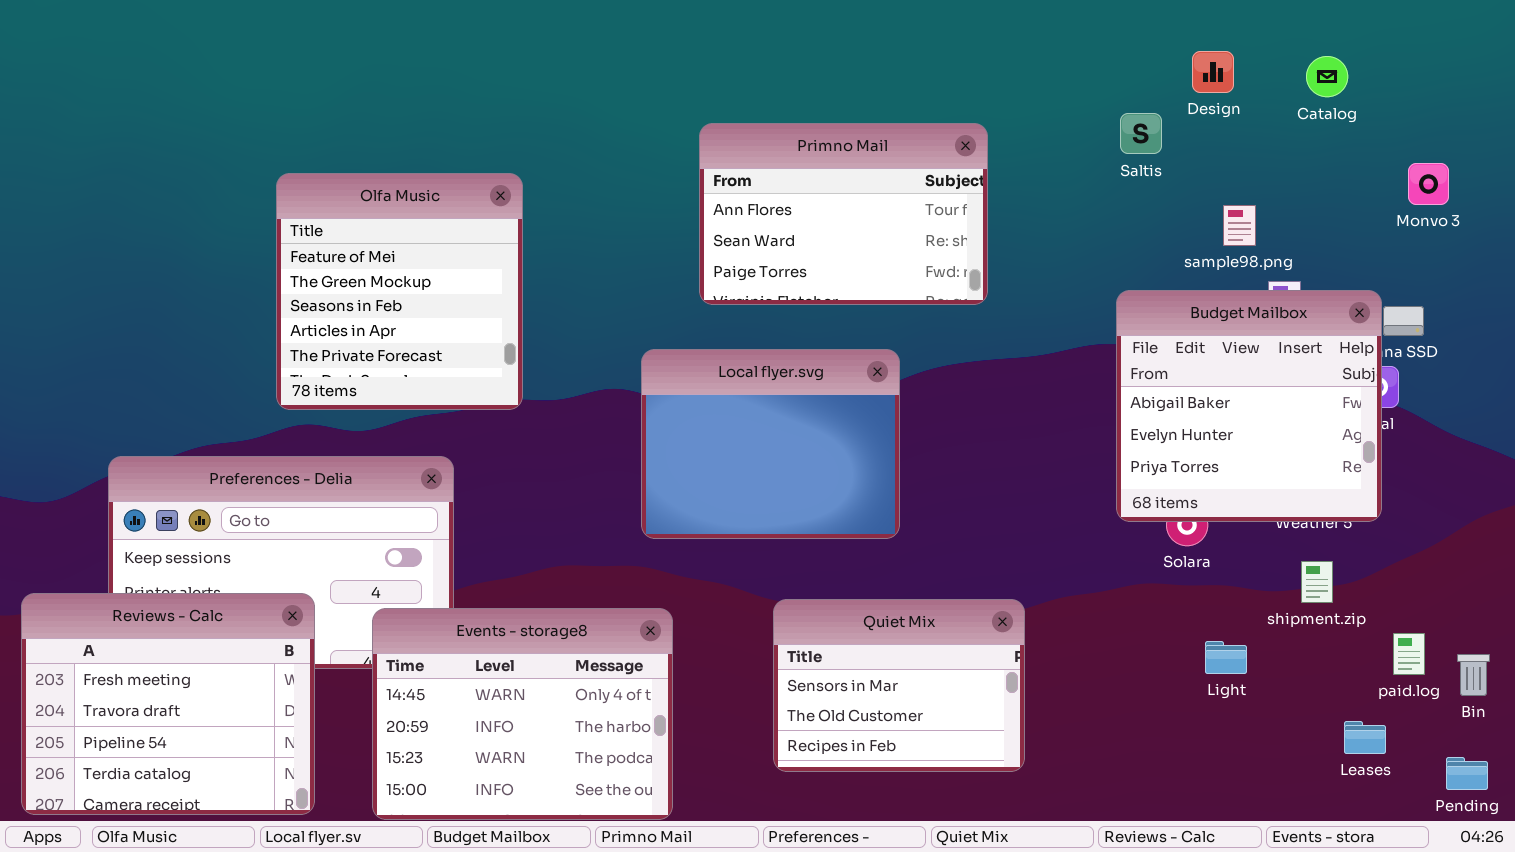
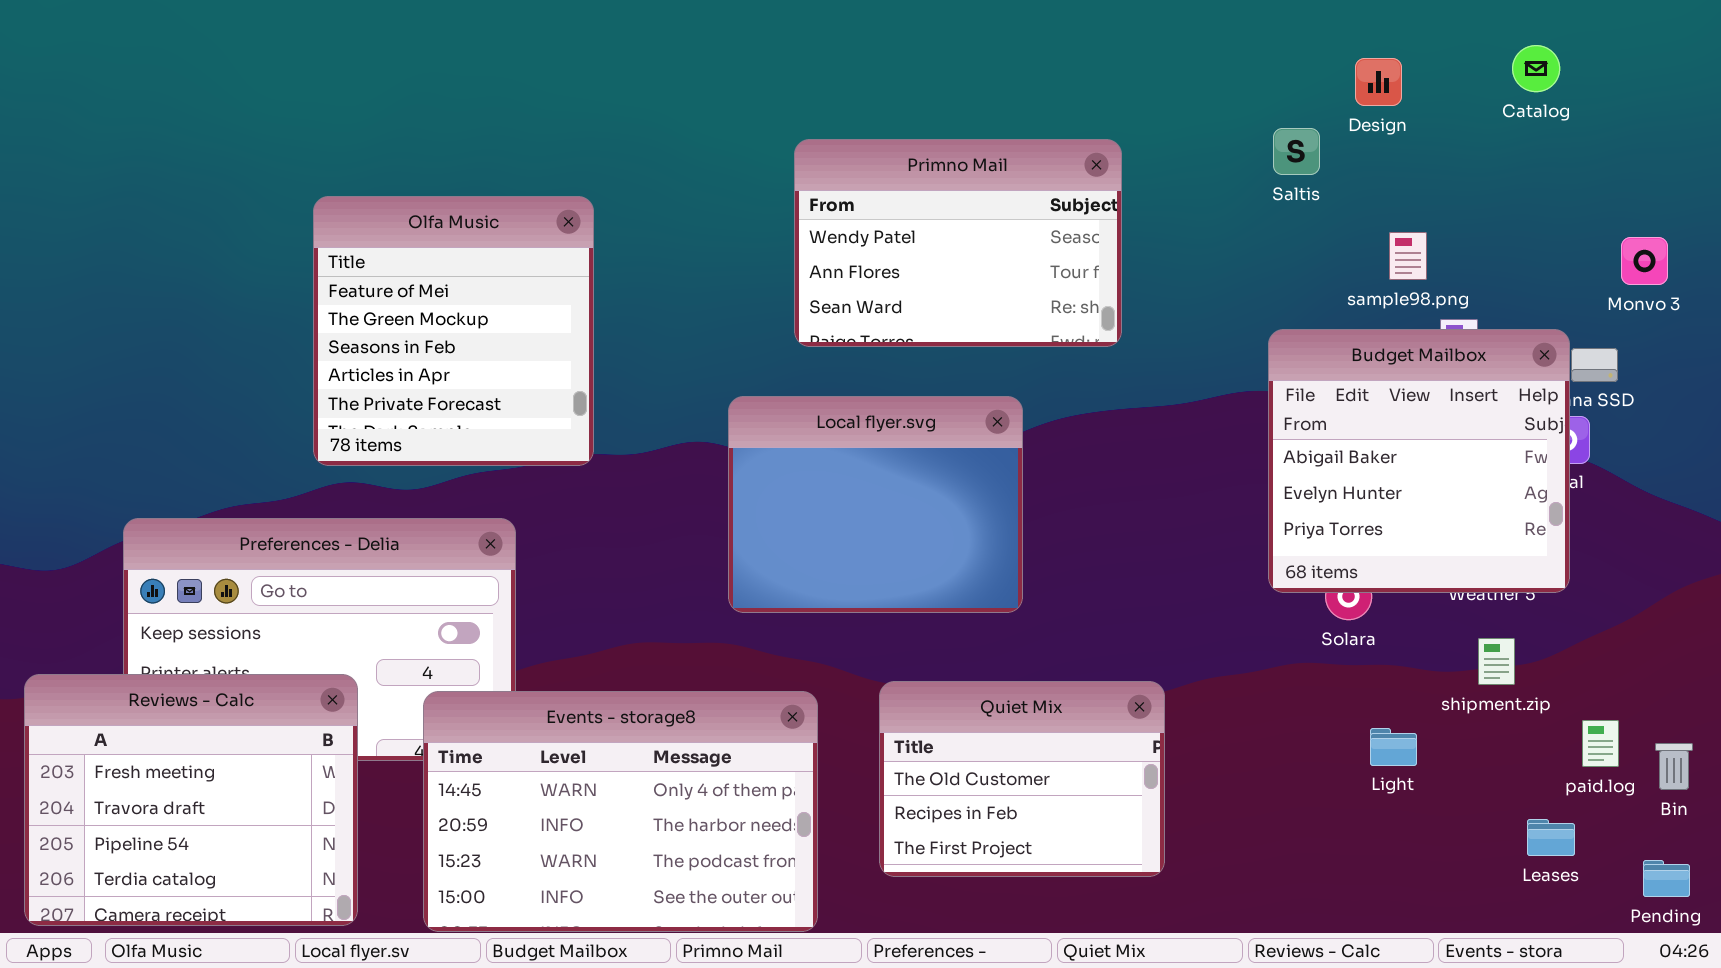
Catalog: [1306,56,1348,97] -> [1512,45,1560,92], moved
Primno Mail: [699,123,988,305] -> [794,139,1122,347], scrolled up 1 row
Monvo 3: [1408,163,1449,205] -> [1621,237,1668,285], moved
Quiet Mix: [773,599,1025,772] -> [879,681,1165,877], scrolled down 1 row
Events - storage8: [372,608,673,820] -> [423,691,818,932], resized

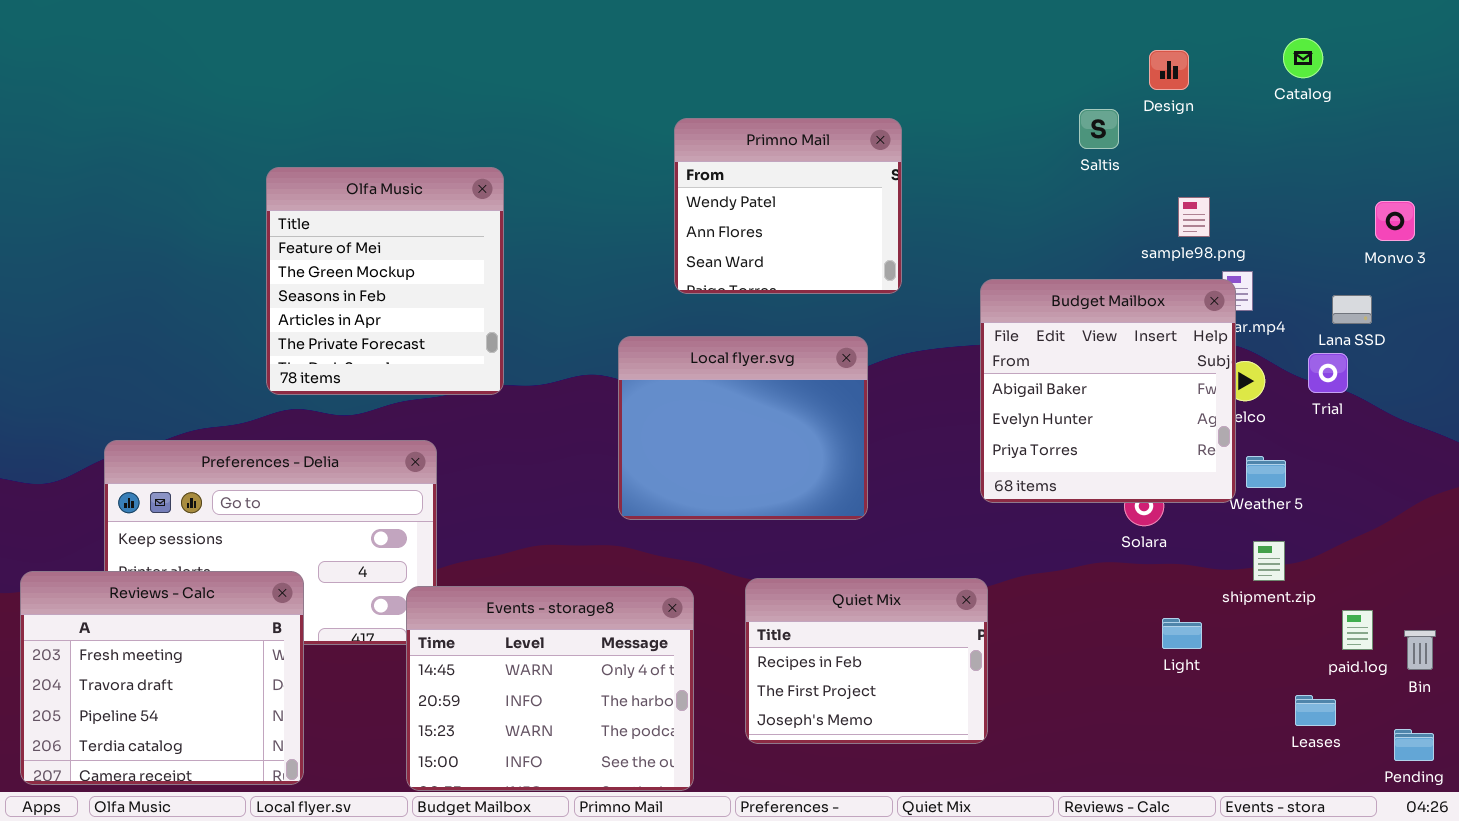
Primno Mail: [794,139,1122,347] -> [674,118,902,294], resized
Budget Mailbox: [1268,329,1570,593] -> [980,279,1236,503], moved
Quiet Mix: [879,681,1165,877] -> [745,578,988,744], scrolled down 1 row
Events - storage8: [423,691,818,932] -> [406,586,694,791], resized

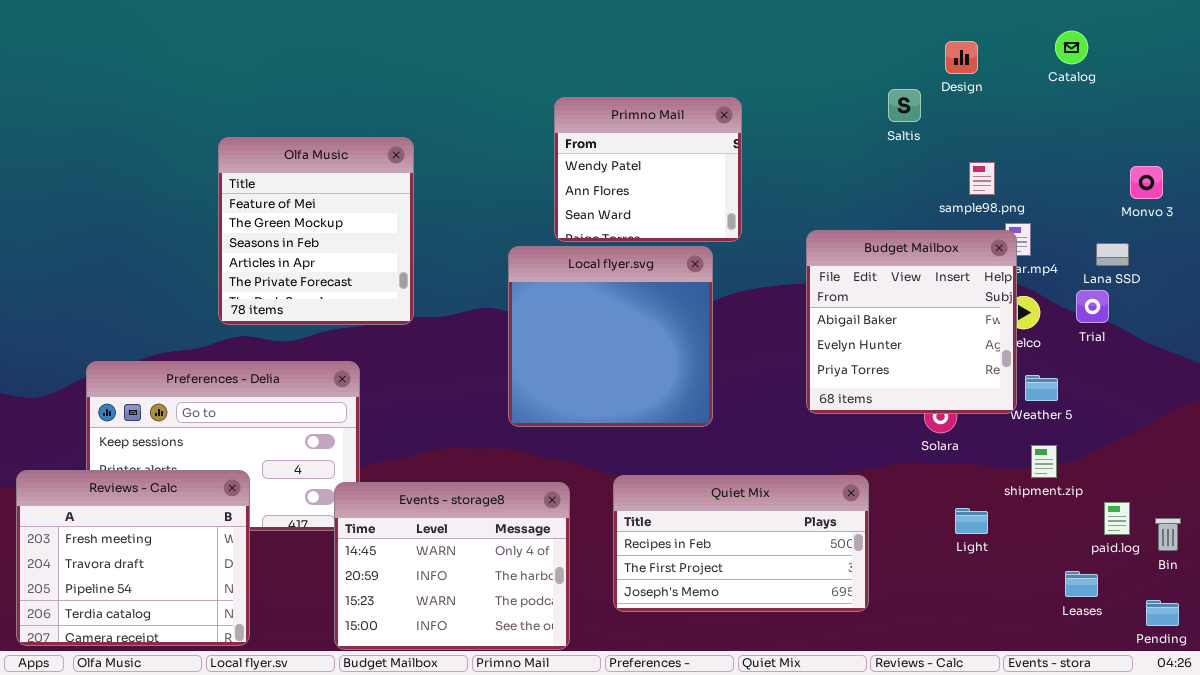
Local flyer.svg: [618,336,868,520] -> [508,246,713,427], resized
Quiet Mix: [745,578,988,744] -> [613,475,869,612], resized

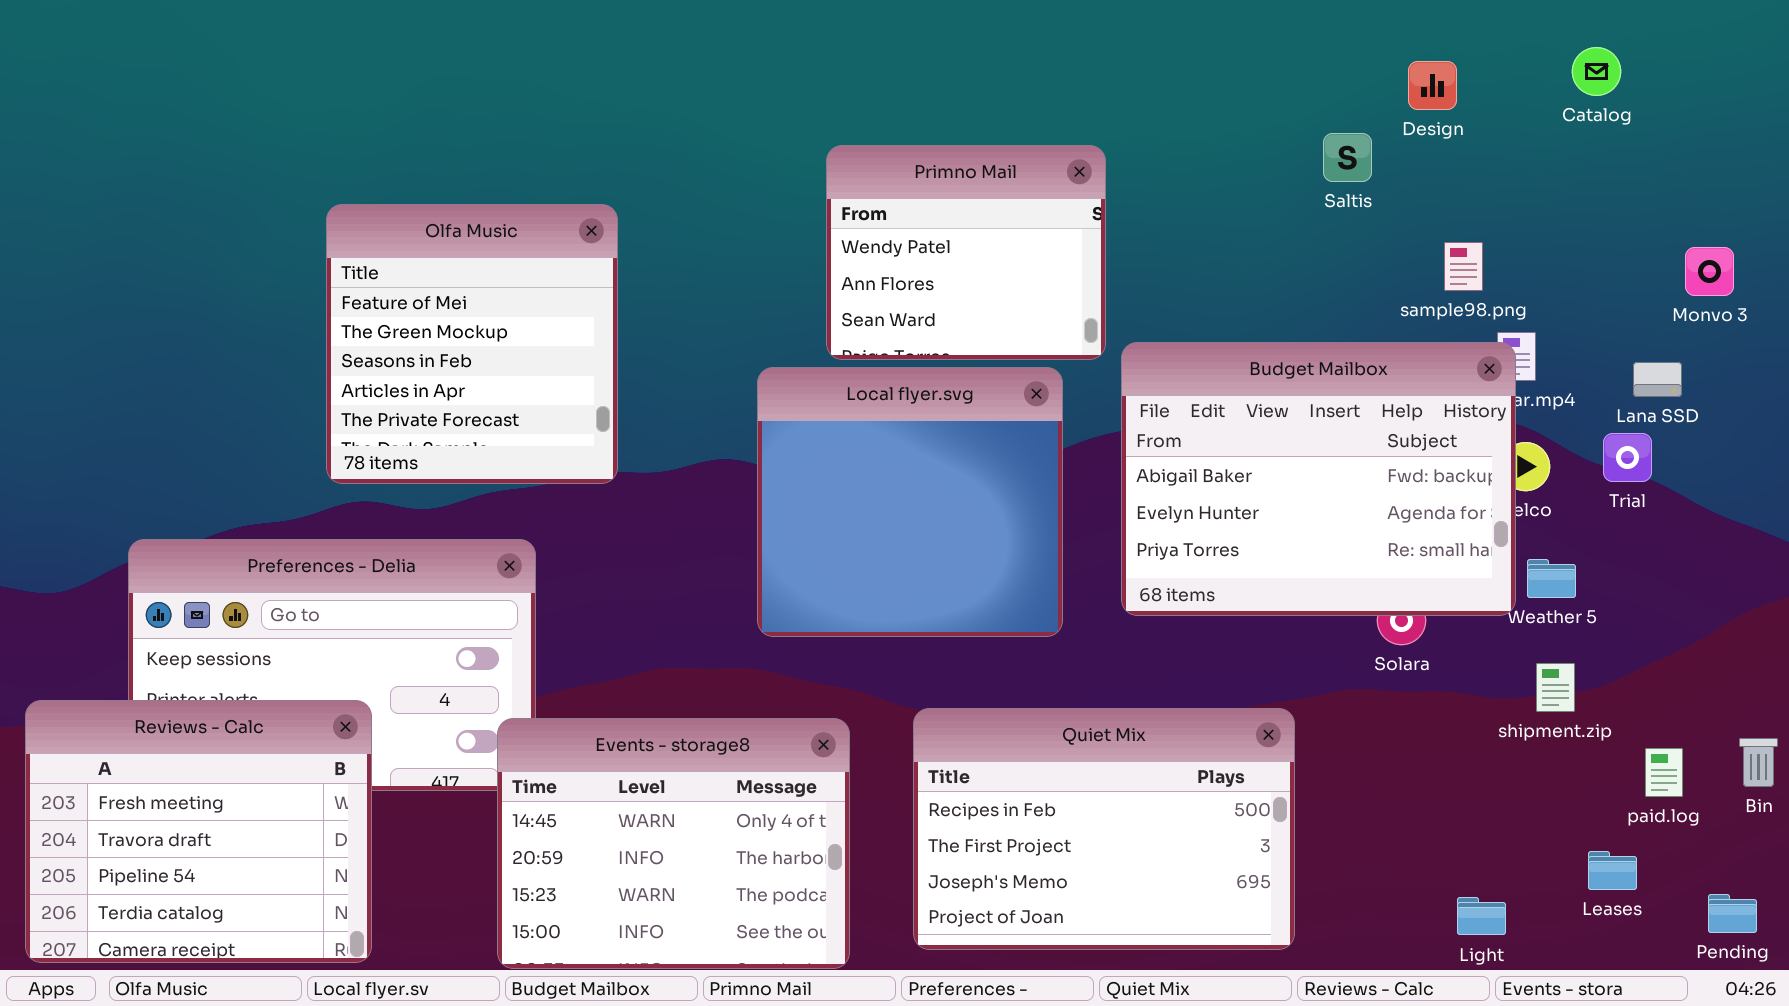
Budget Mailbox: [806,230,1017,414] -> [1121,342,1516,616], resized
Quiet Mix: [613,475,869,612] -> [913,708,1295,950], resized
Light: [955,508,988,534] -> [1457,897,1506,935], moved
Bin: [1155,518,1181,551] -> [1739,738,1778,787], moved

